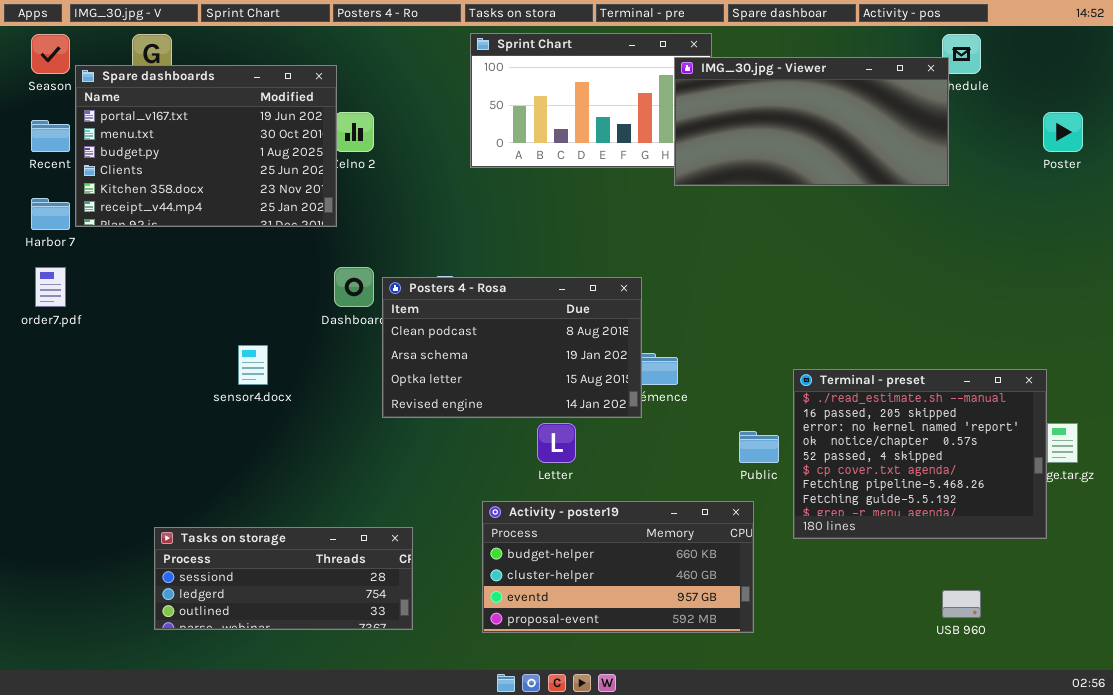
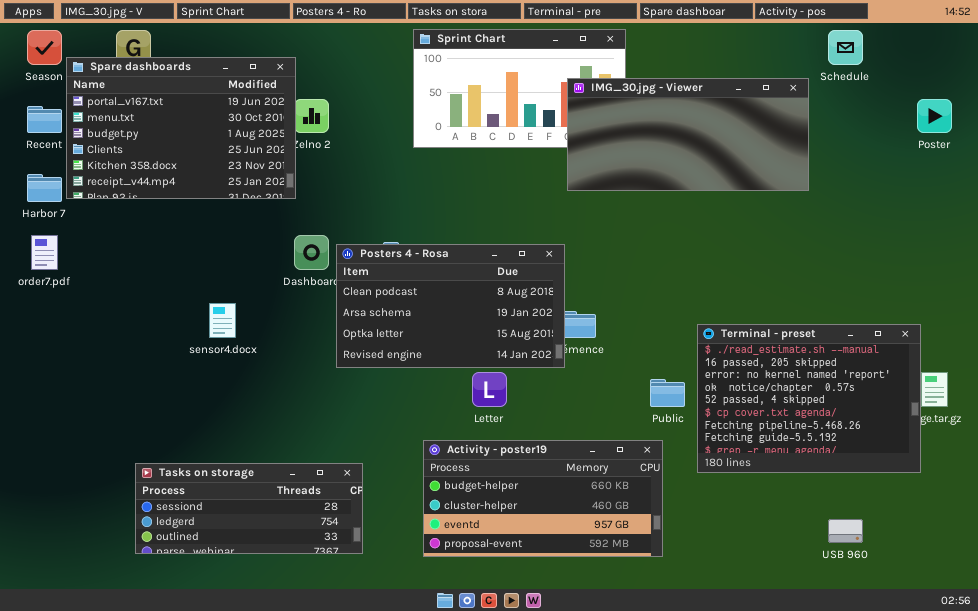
IMG_30.jpg - Viewer: [674,57,949,186] -> [567,78,809,191], moved

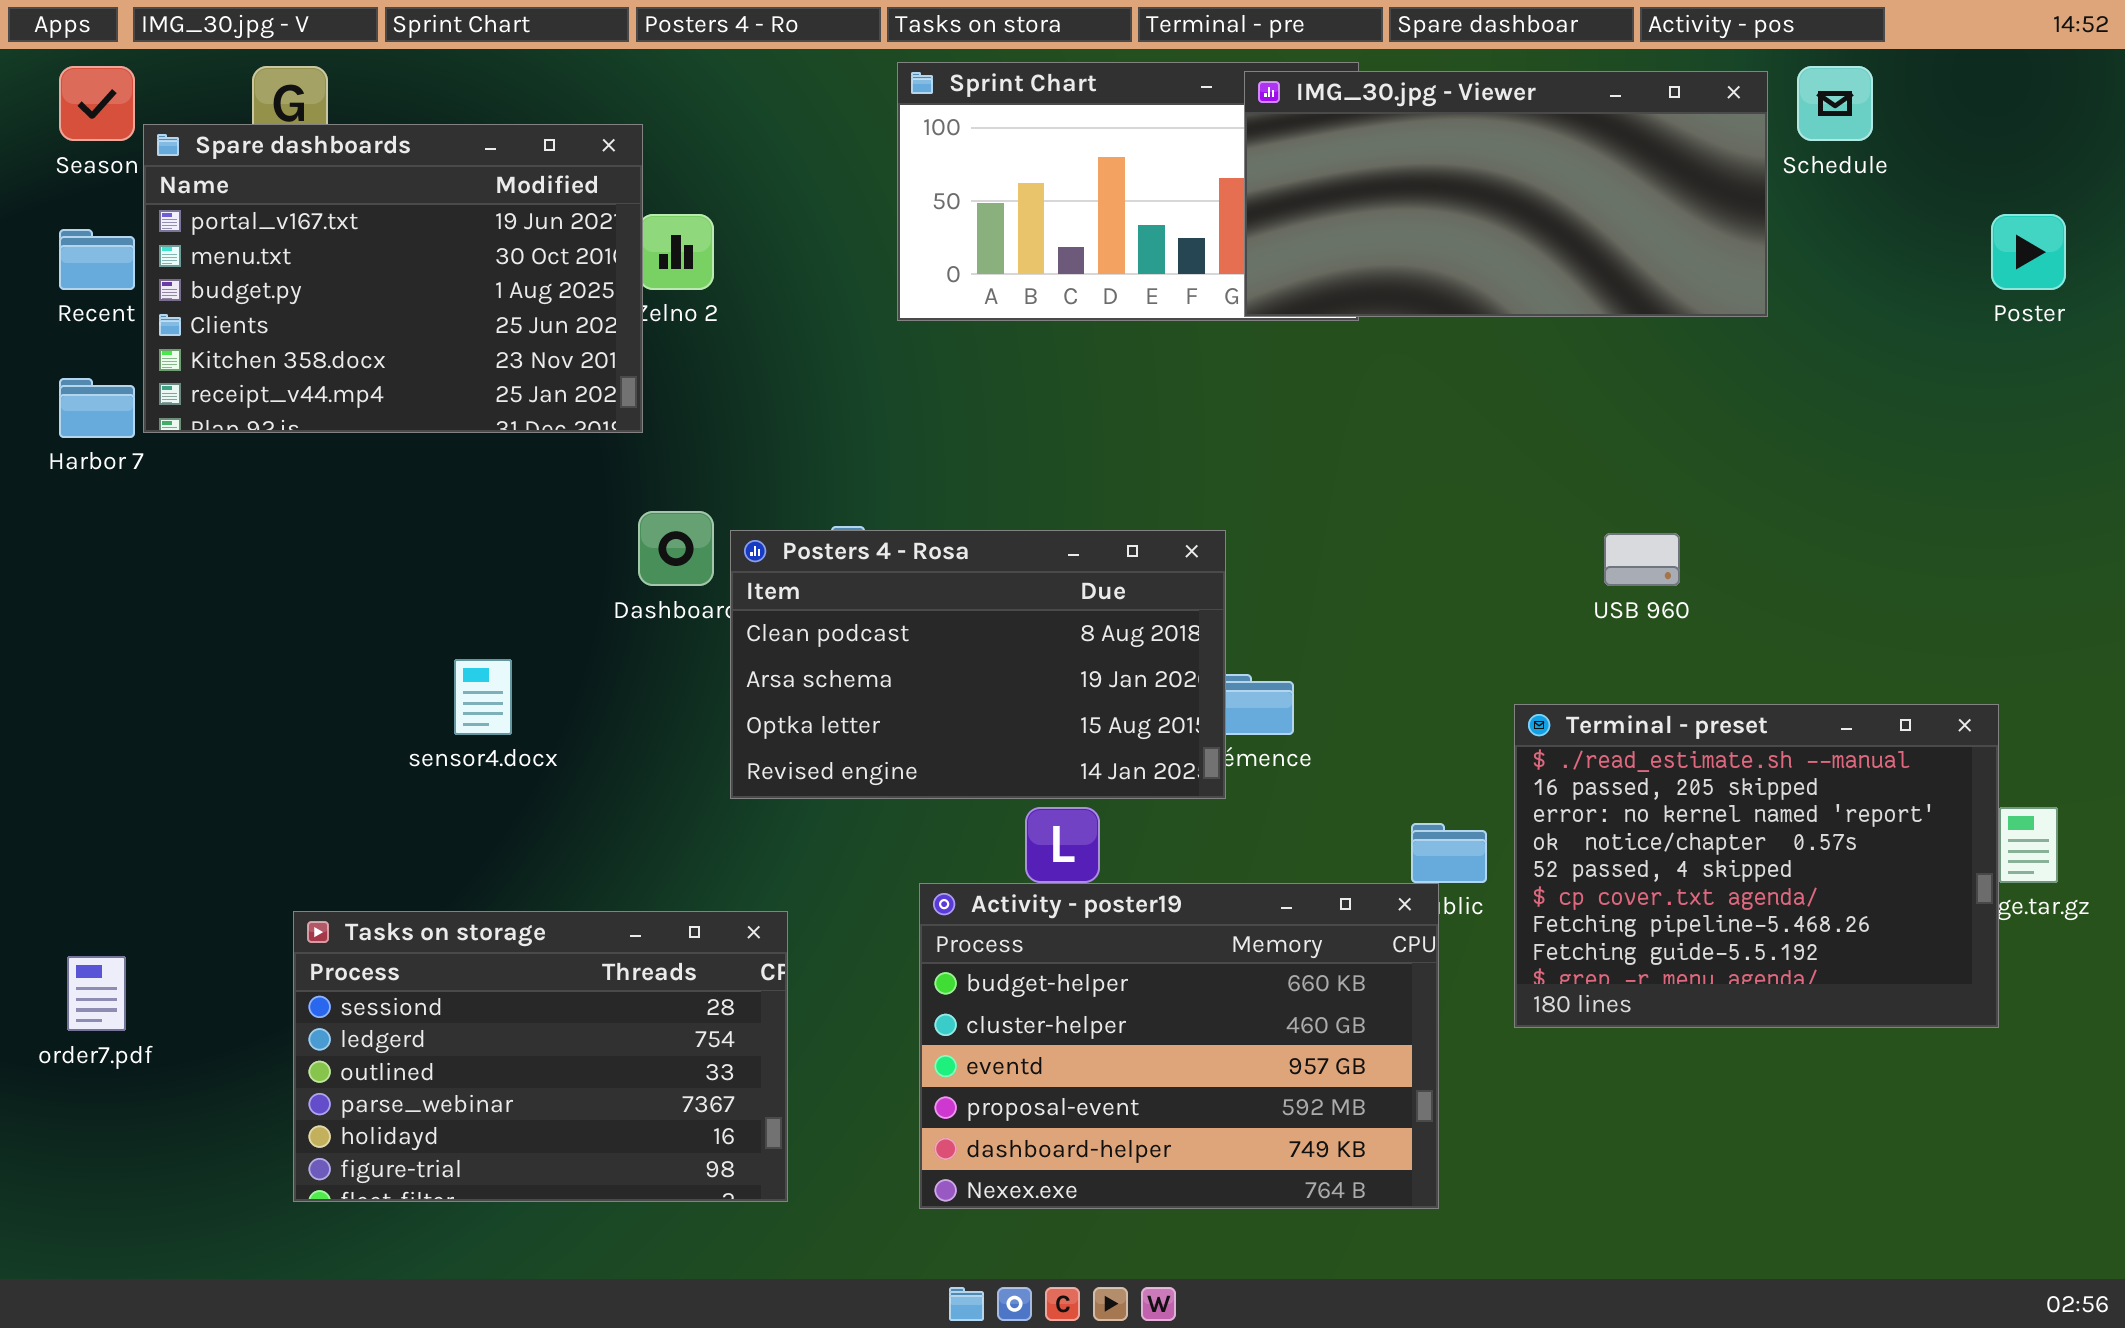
IMG_30.jpg - Viewer: [567,78,809,191] -> [1244,71,1768,317], moved
order7.pdf: [31,235,58,270] -> [67,956,126,1031], moved
Activity - poster19: [423,440,663,557] -> [919,883,1439,1209], resized
Tasks on storage: [135,463,363,554] -> [293,911,788,1202], resized
USB 960: [828,519,863,543] -> [1604,533,1680,586], moved

